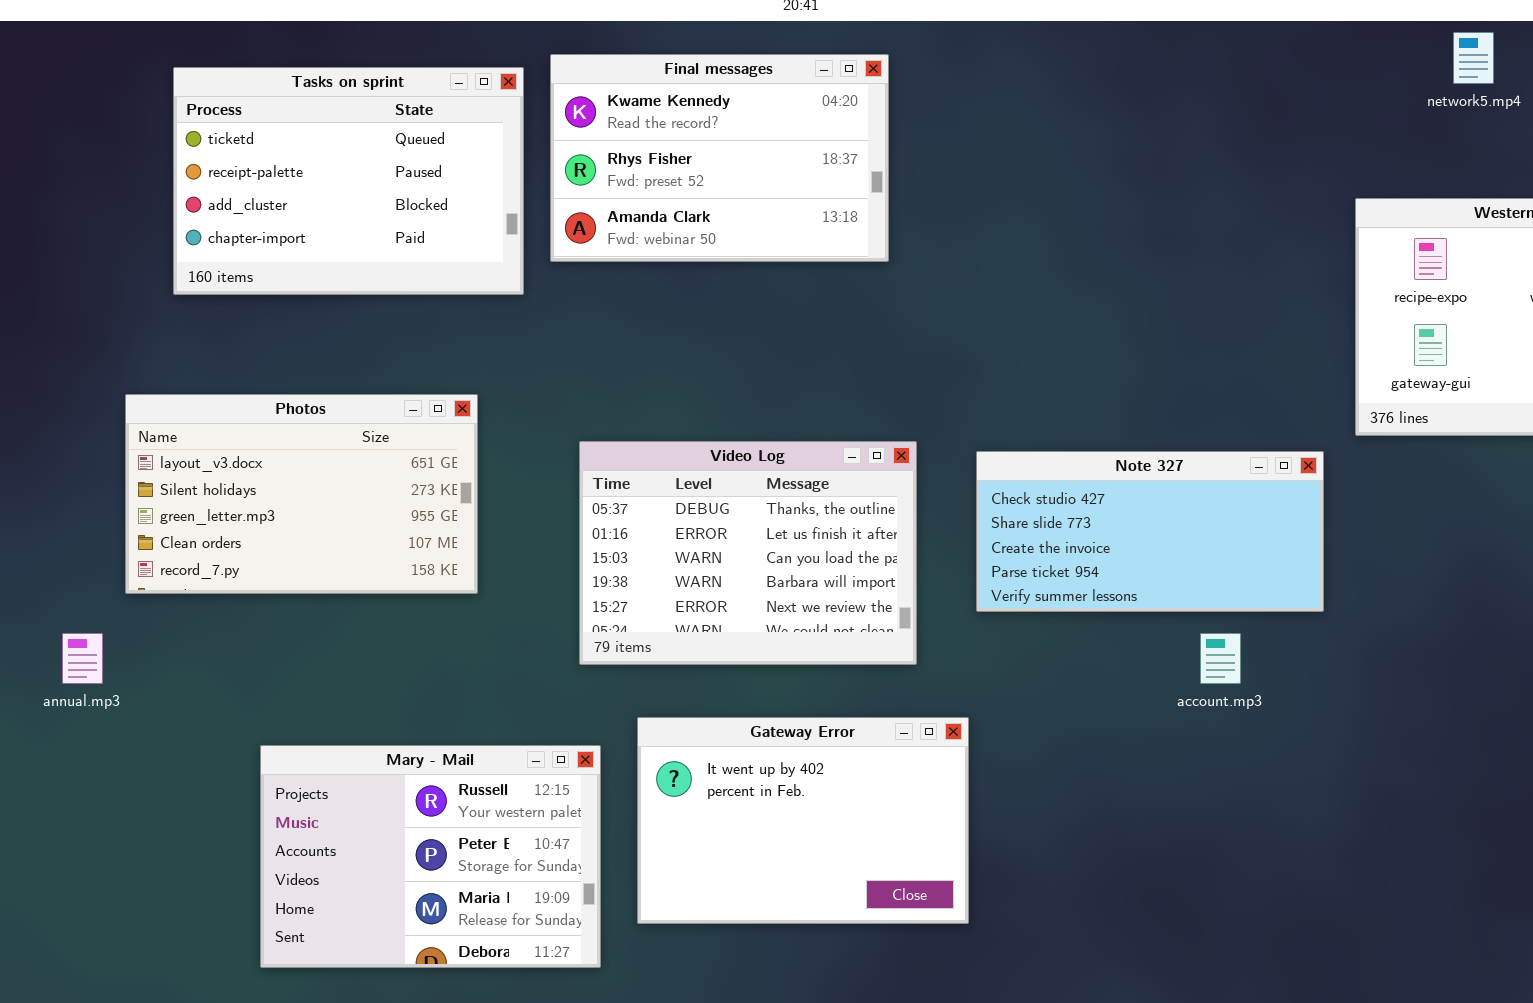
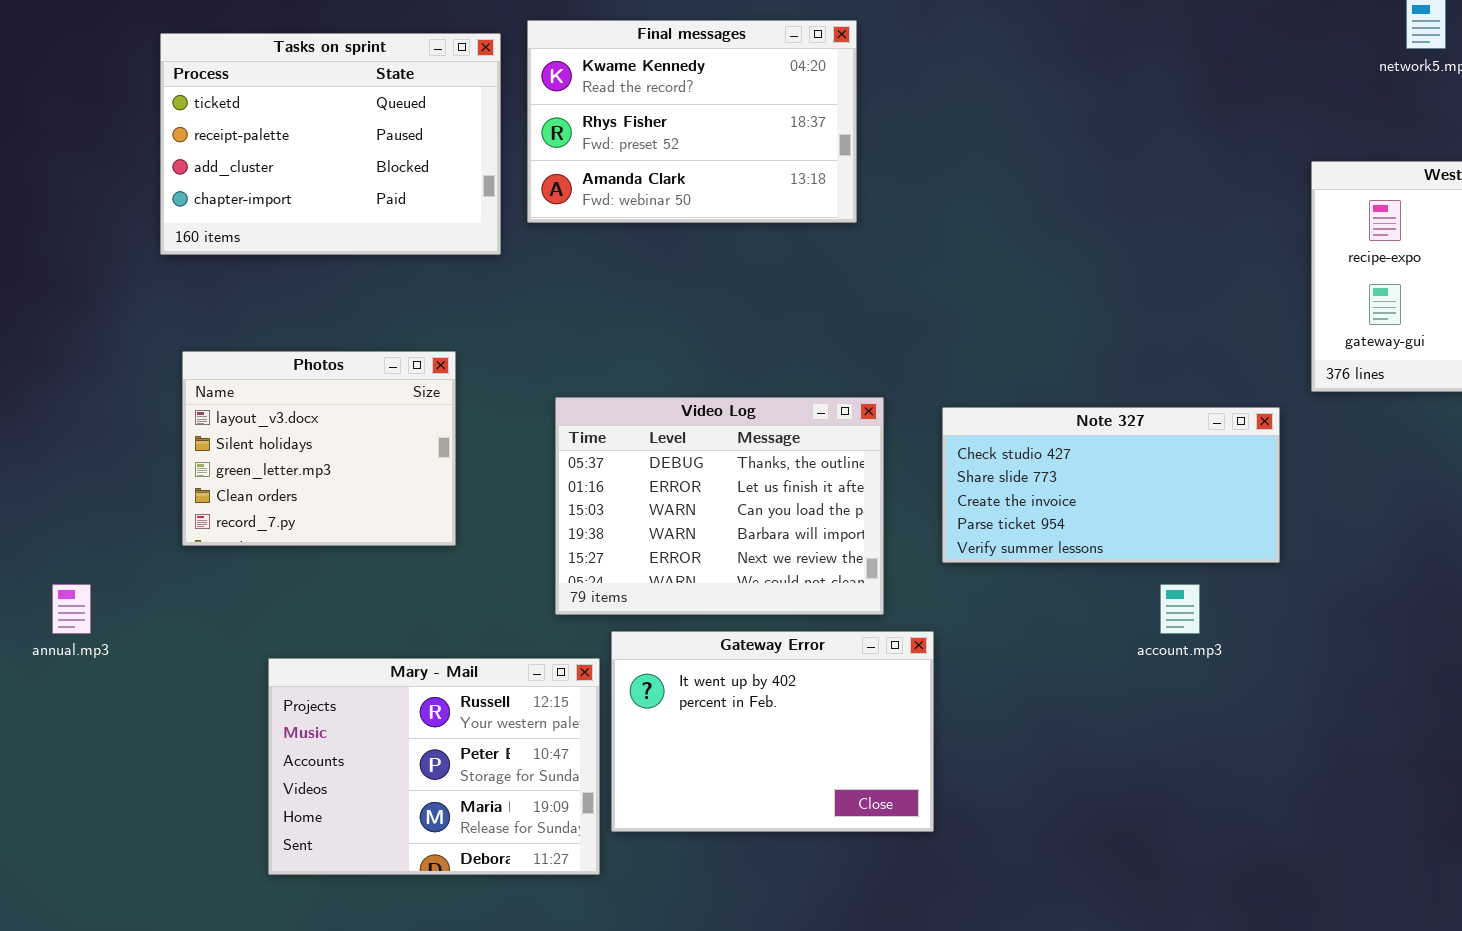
Photos: [125,394,478,594] -> [182,351,456,546], resized
Gateway Error: [637,717,969,924] -> [611,631,934,832], moved
Mary - Mail: [260,745,601,968] -> [268,658,600,875], moved

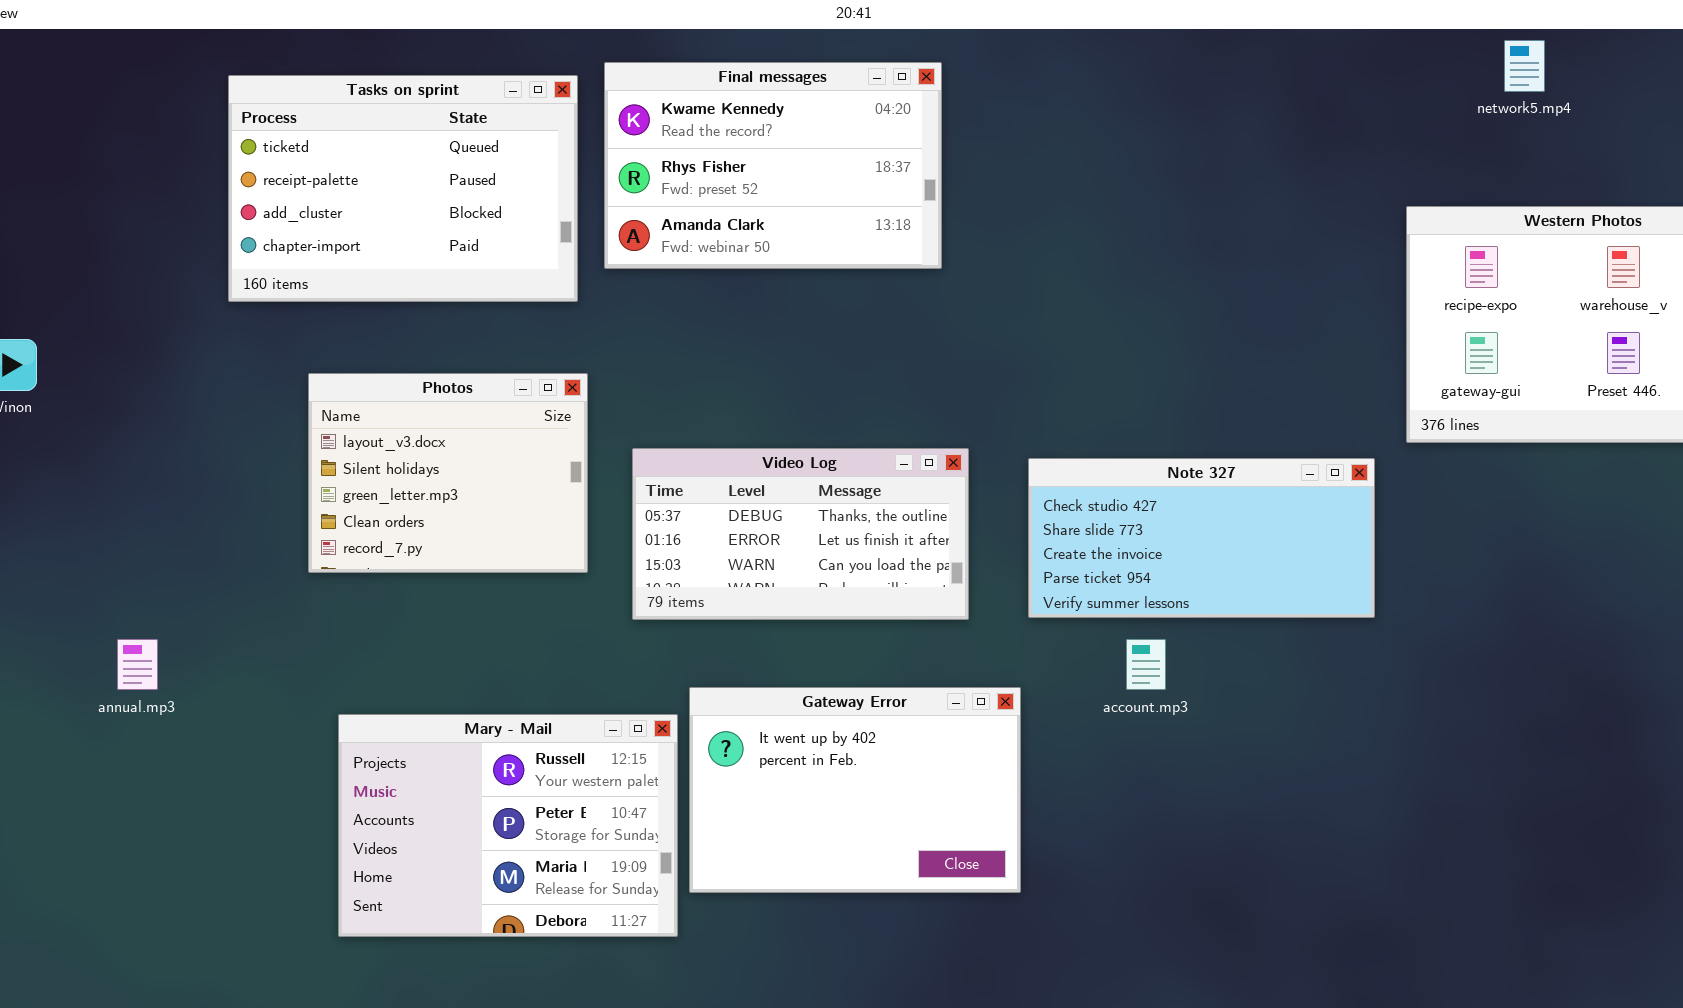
Photos: [182,351,456,546] -> [308,373,588,573], moved
Video Log: [555,397,884,615] -> [632,448,969,620], resized
account.mp3: [1160,584,1200,634] -> [1126,639,1166,690], moved

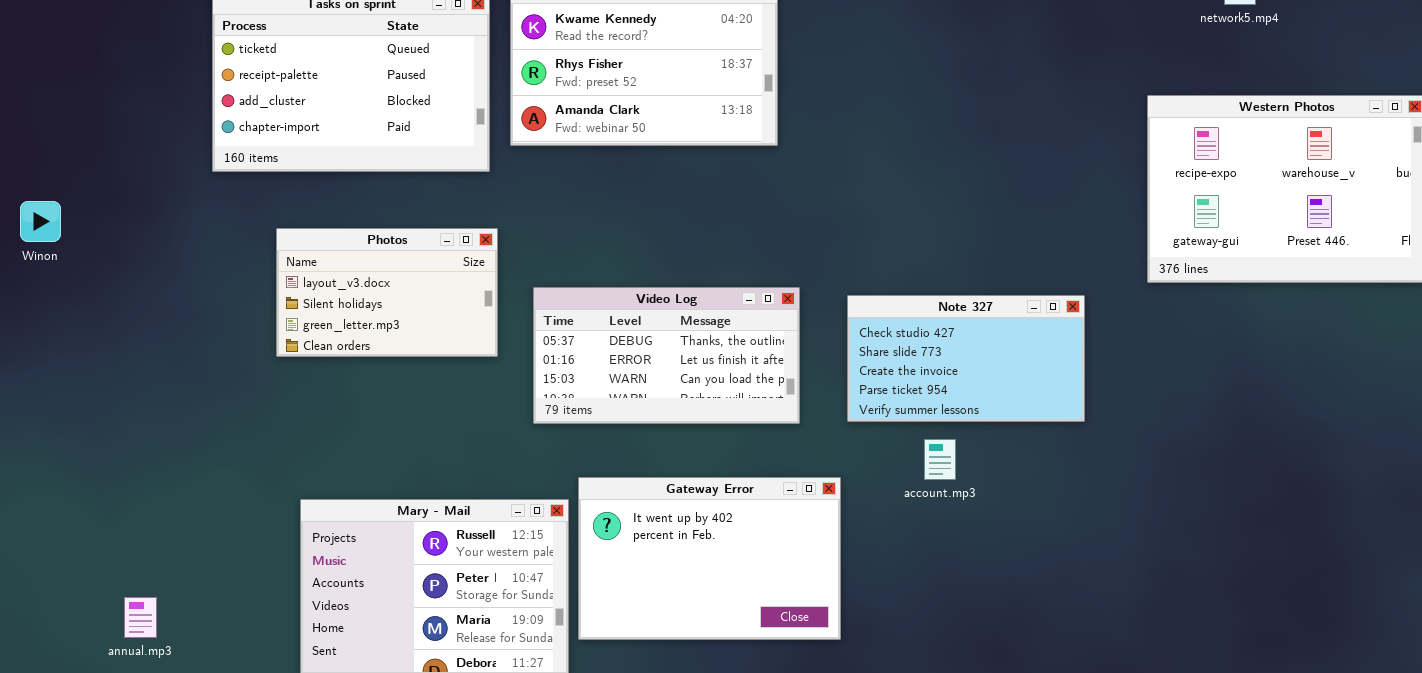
Photos: [308,373,588,573] -> [276,228,498,357], resized
Note 327: [1028,458,1375,618] -> [847,295,1085,422], resized
annual.mp3: [117,639,158,690] -> [124,597,157,638], moved

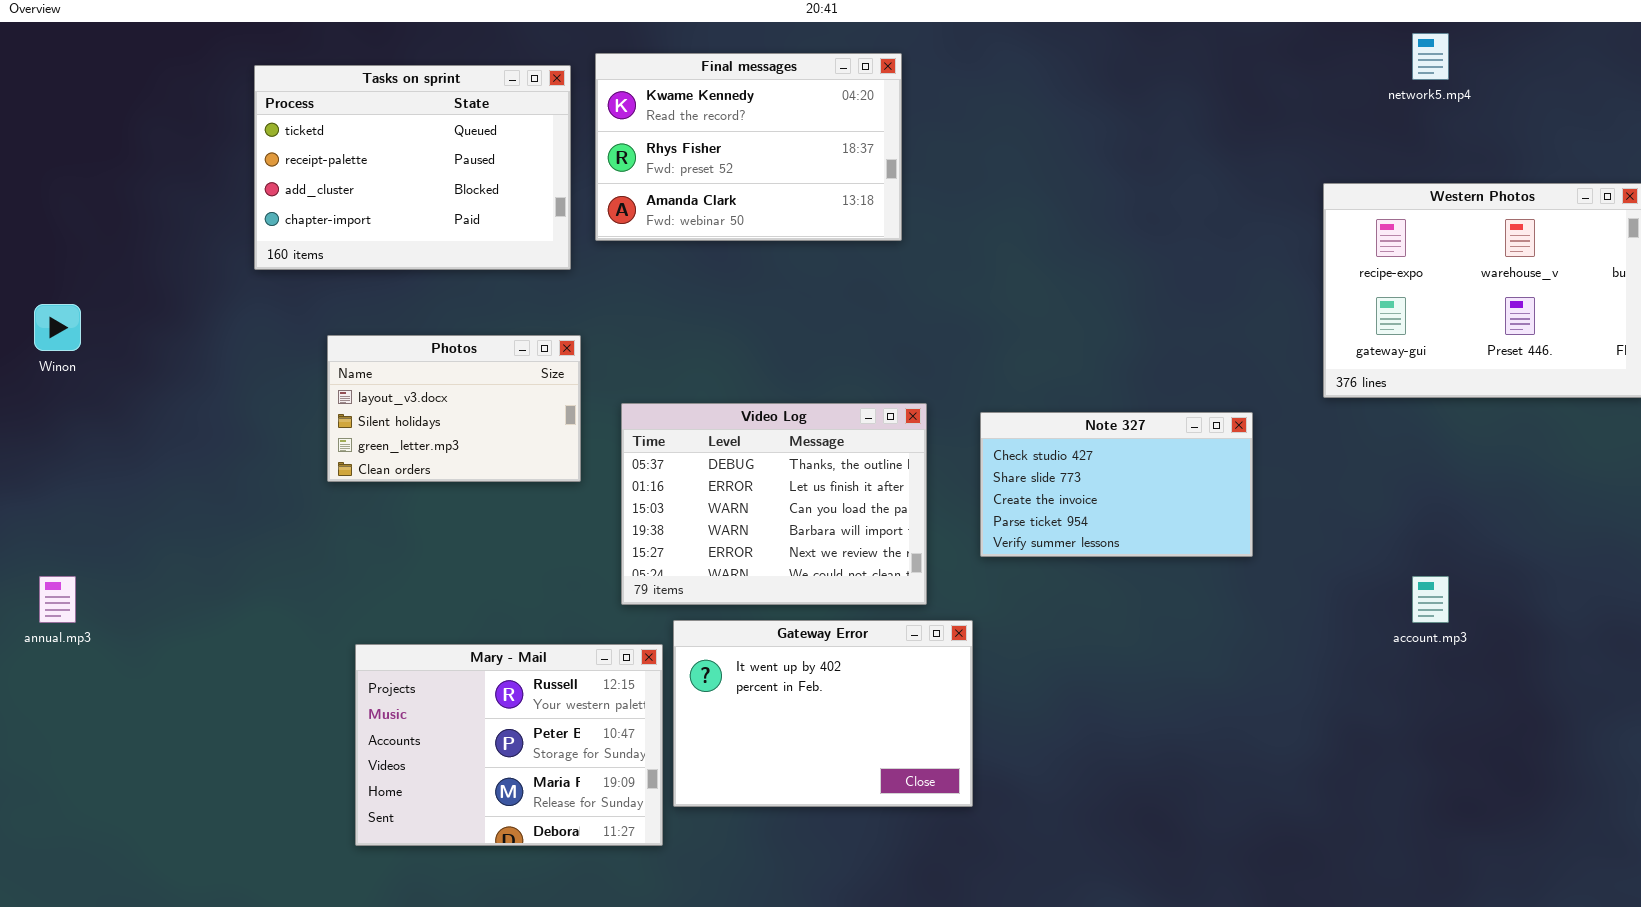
Video Log: [533,287,800,424] -> [621,403,927,605], resized
account.mp3: [924,439,956,480] -> [1412,576,1449,623], moved
annual.mp3: [124,597,157,638] -> [39,576,76,623], moved

